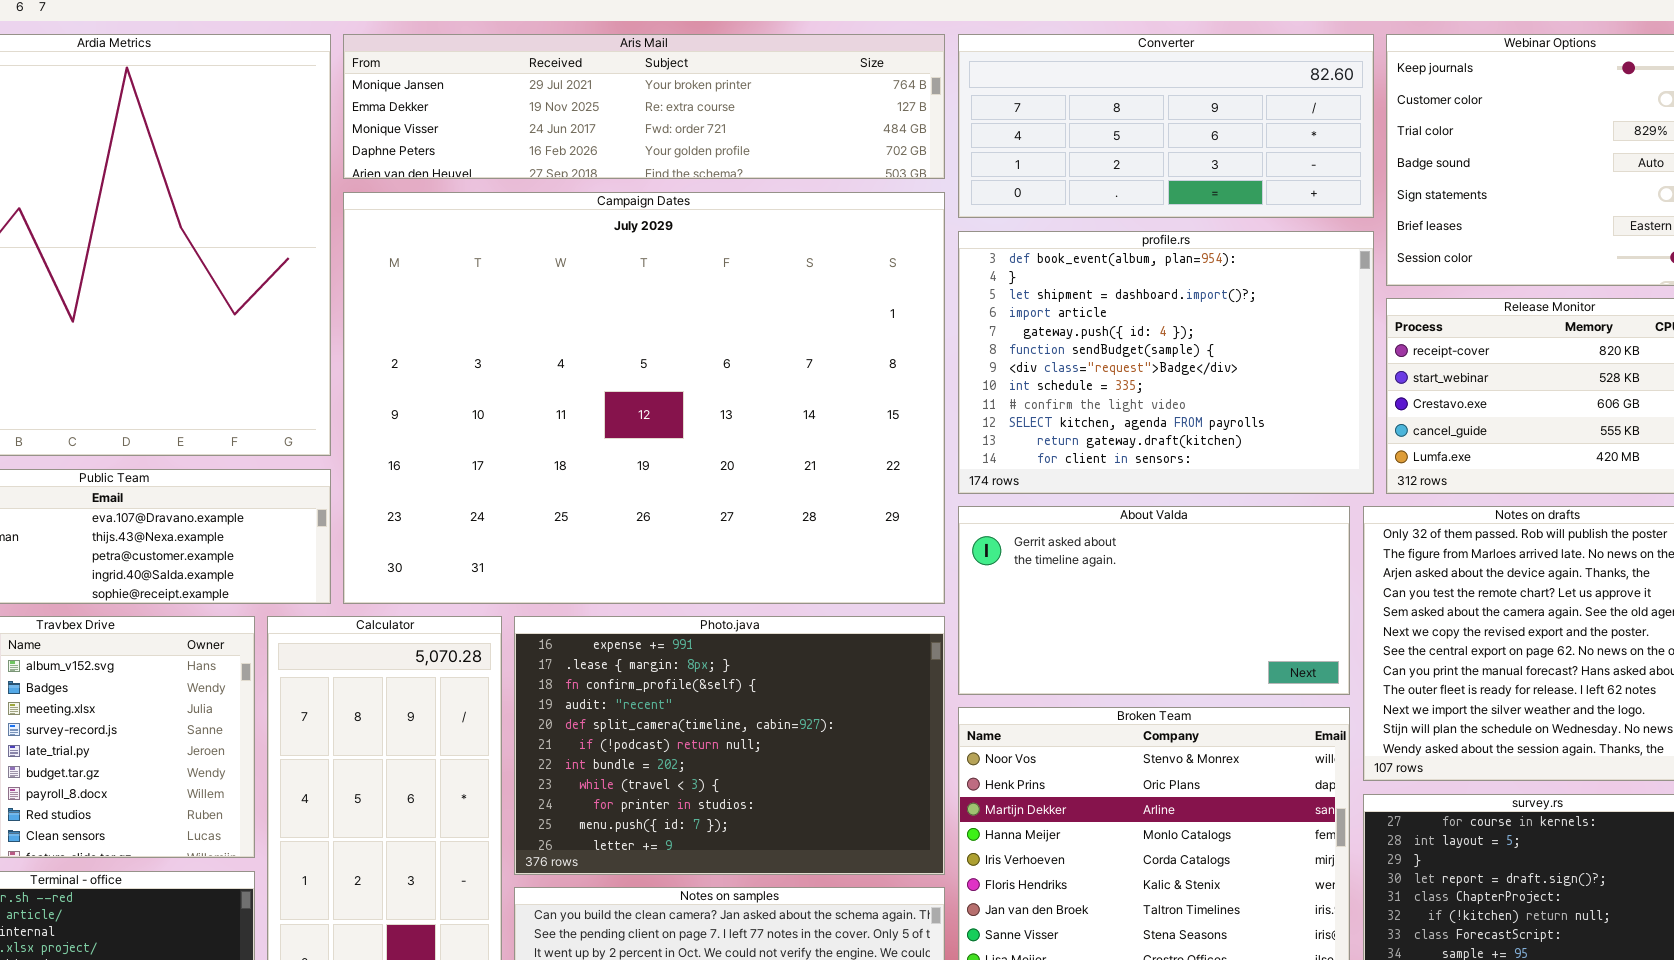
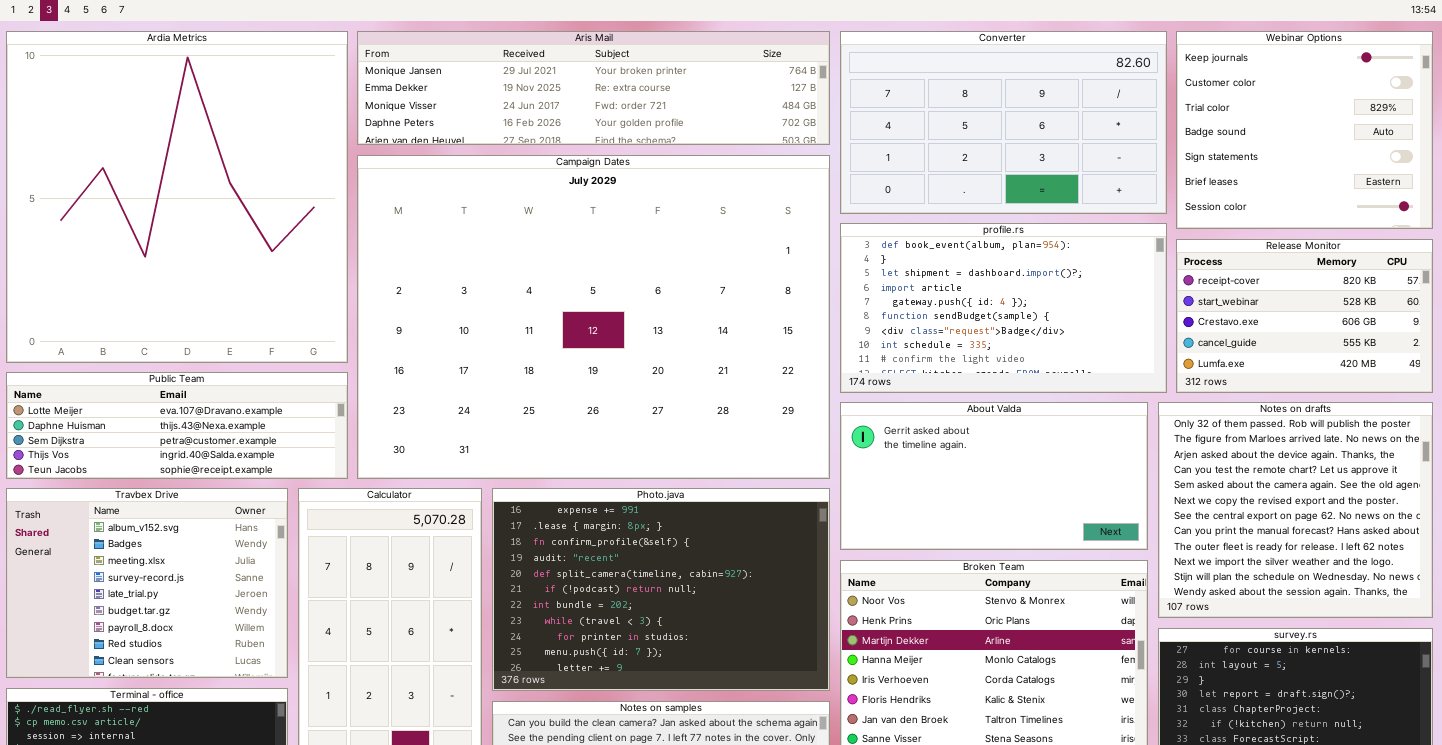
Converter: [958,34,1374,218] -> [840,31,1167,214], resized
profile.rs: [958,231,1374,494] -> [840,223,1167,393], resized

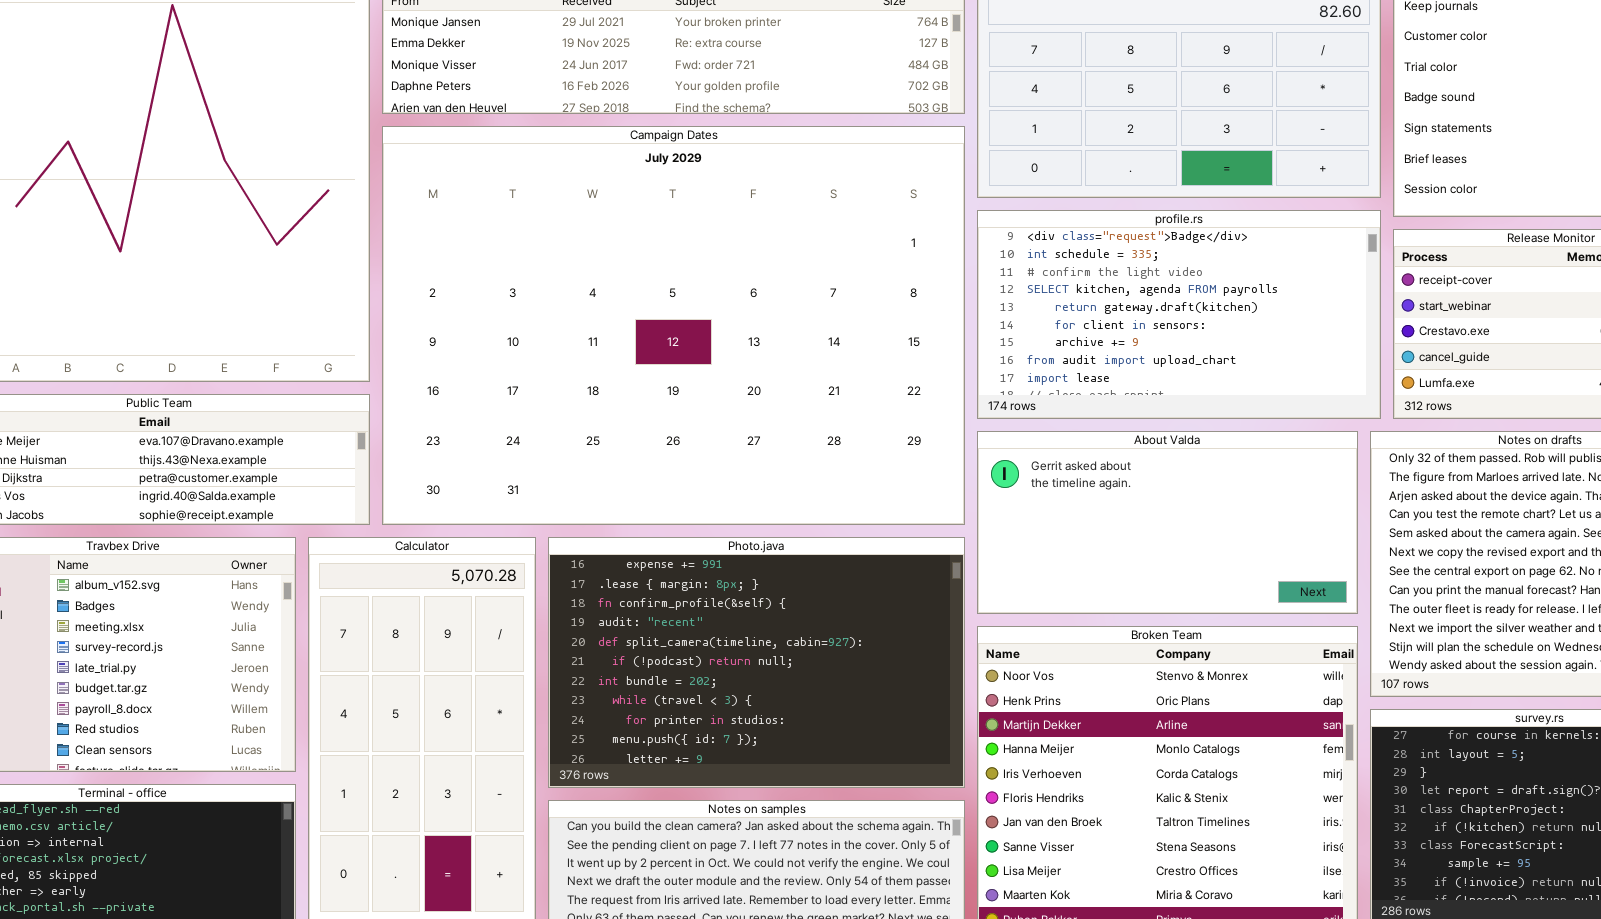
profile.rs: [840,223,1167,393] -> [977,210,1381,419], scrolled down 6 rows

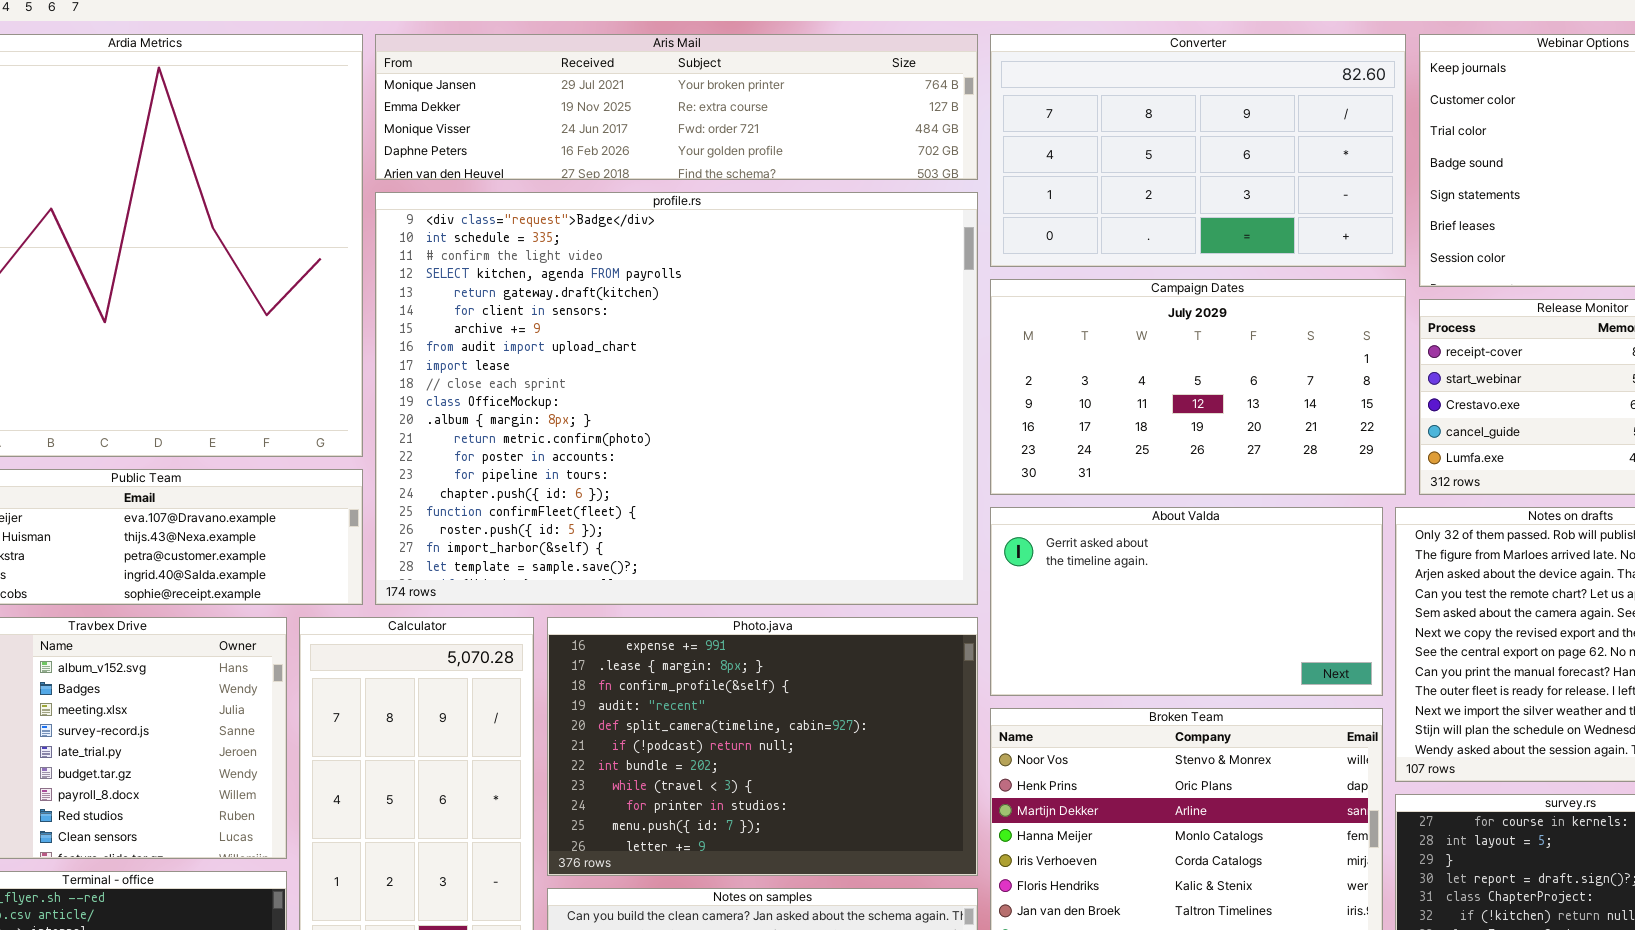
Campaign Dates: [382,126,965,525] -> [990,279,1406,495], moved, resized
profile.rs: [977,210,1381,419] -> [375,192,978,605], moved, resized

